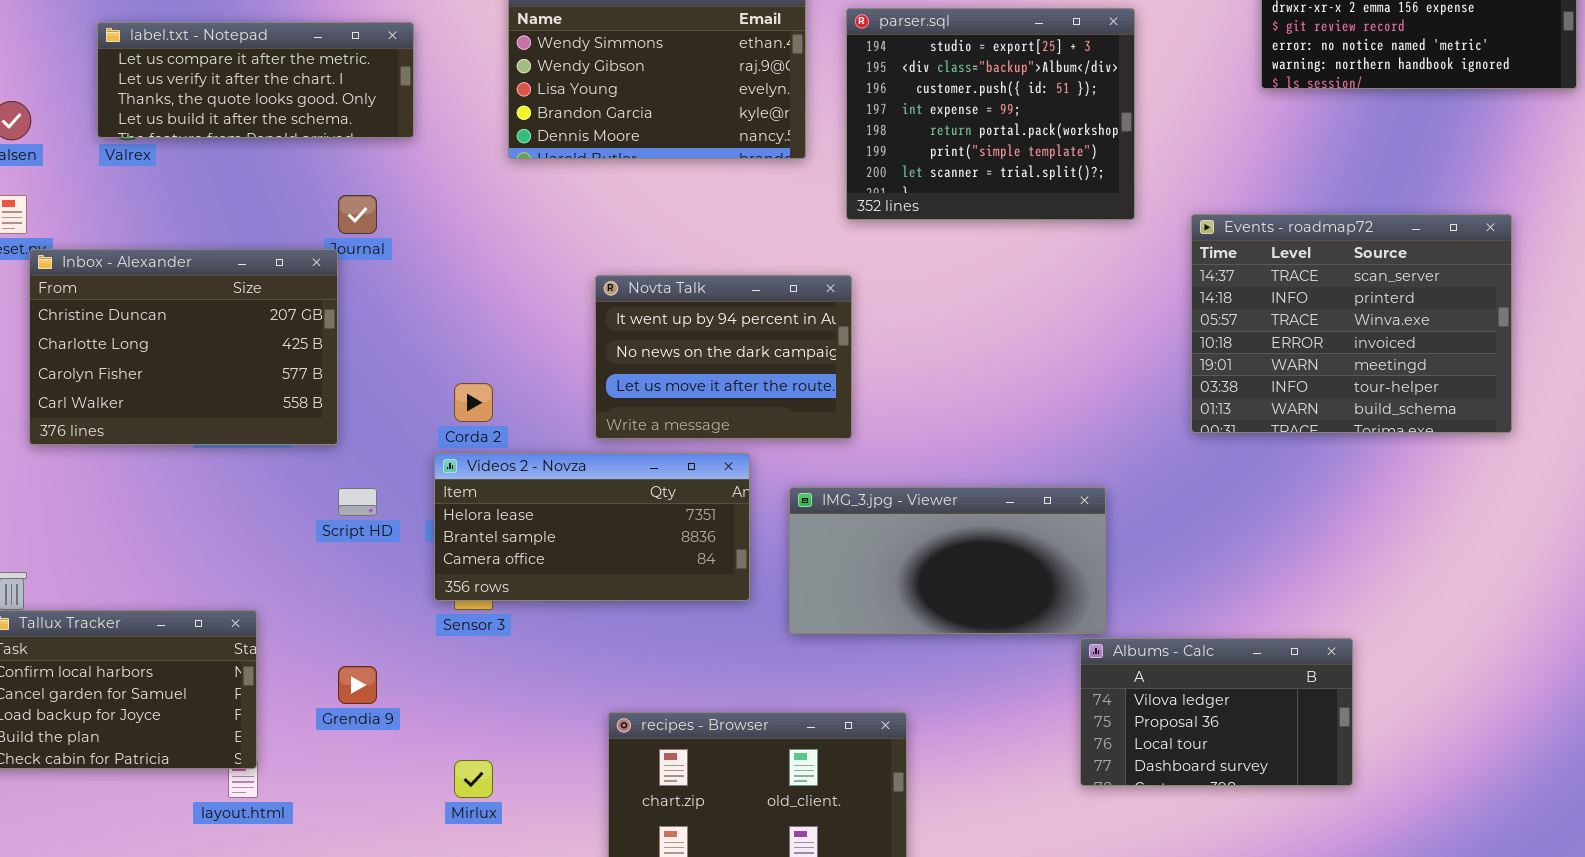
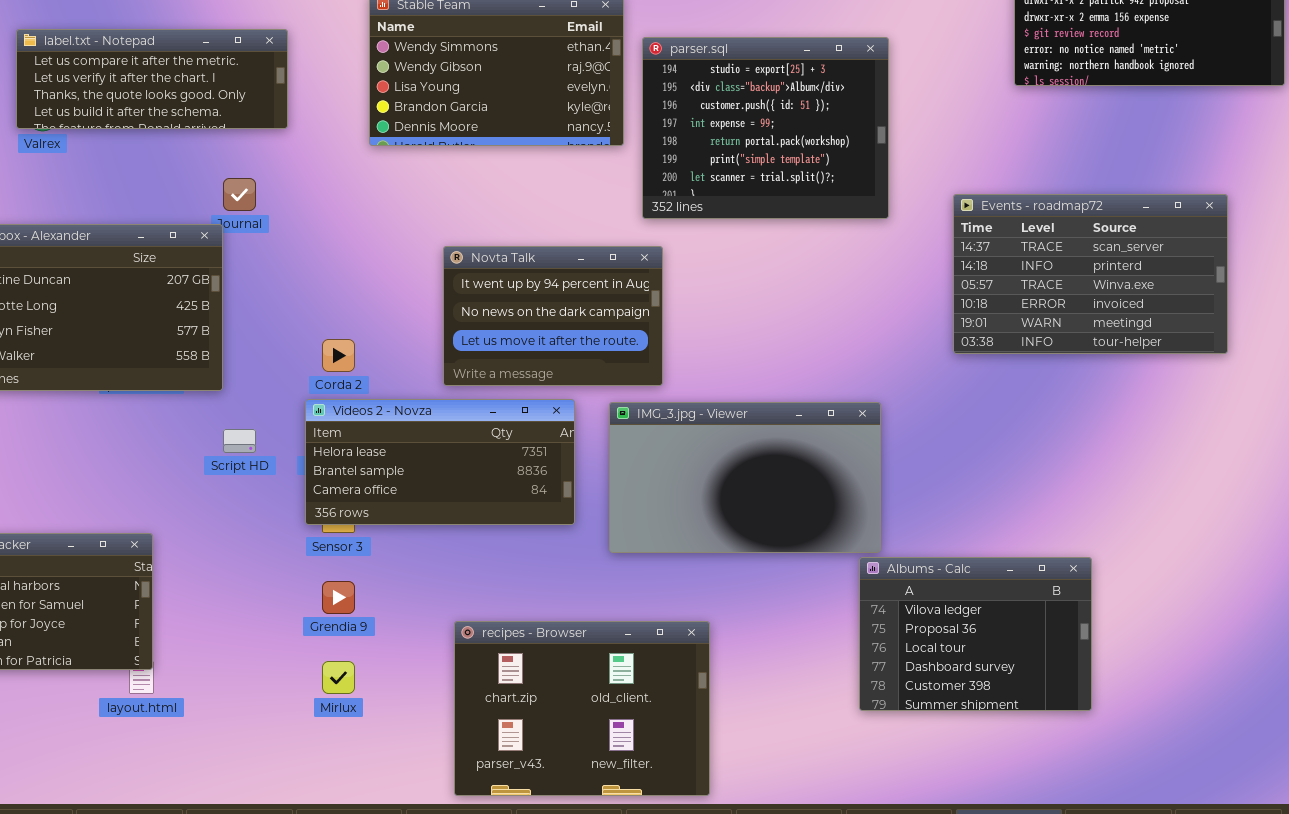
parser.sql: [846,8,1135,220] -> [642,37,889,219], moved
Events - roadmap72: [1191,214,1512,433] -> [953,194,1228,354], resized
IMG_3.jpg - Viewer: [789,487,1106,634] -> [609,402,881,553], resized
Albums - Calc: [1080,638,1353,786] -> [859,557,1092,711], resized
Grendia 9: [338,666,377,704] -> [322,581,355,614], moved

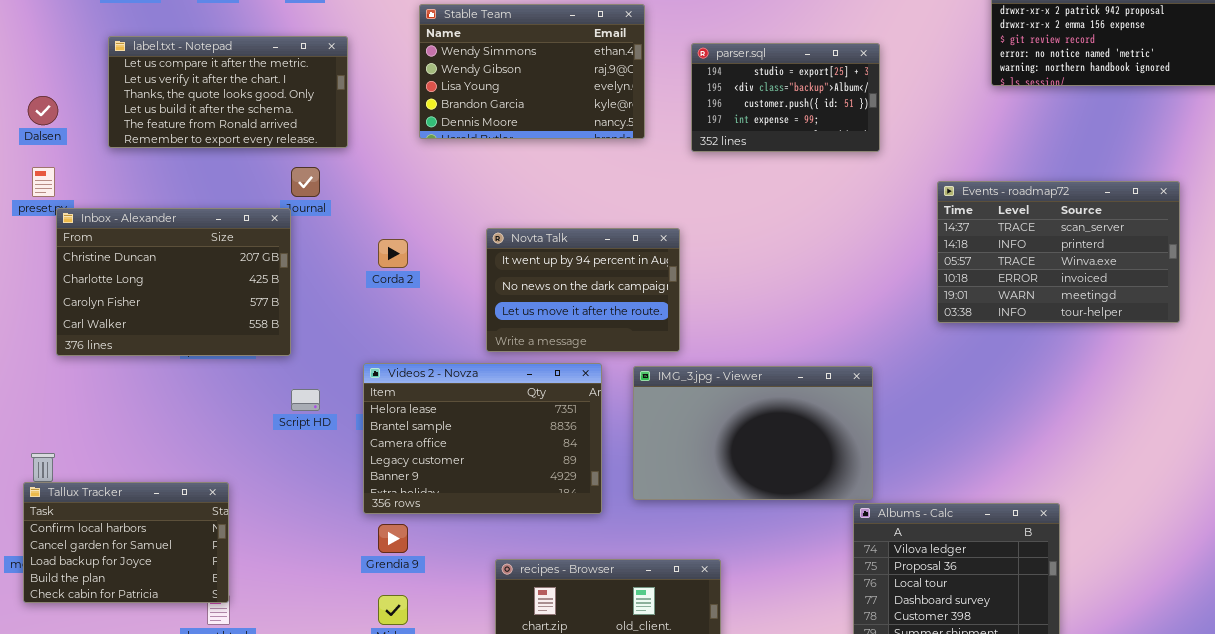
label.txt - Notepad: [16,29,288,129] -> [108,36,348,148], resized
parser.sql: [642,37,889,219] -> [691,43,880,152], resized
Corda 2: [322,339,355,372] -> [378,239,408,268], moved
Videos 2 - Novza: [305,399,575,525] -> [363,363,602,514], resized

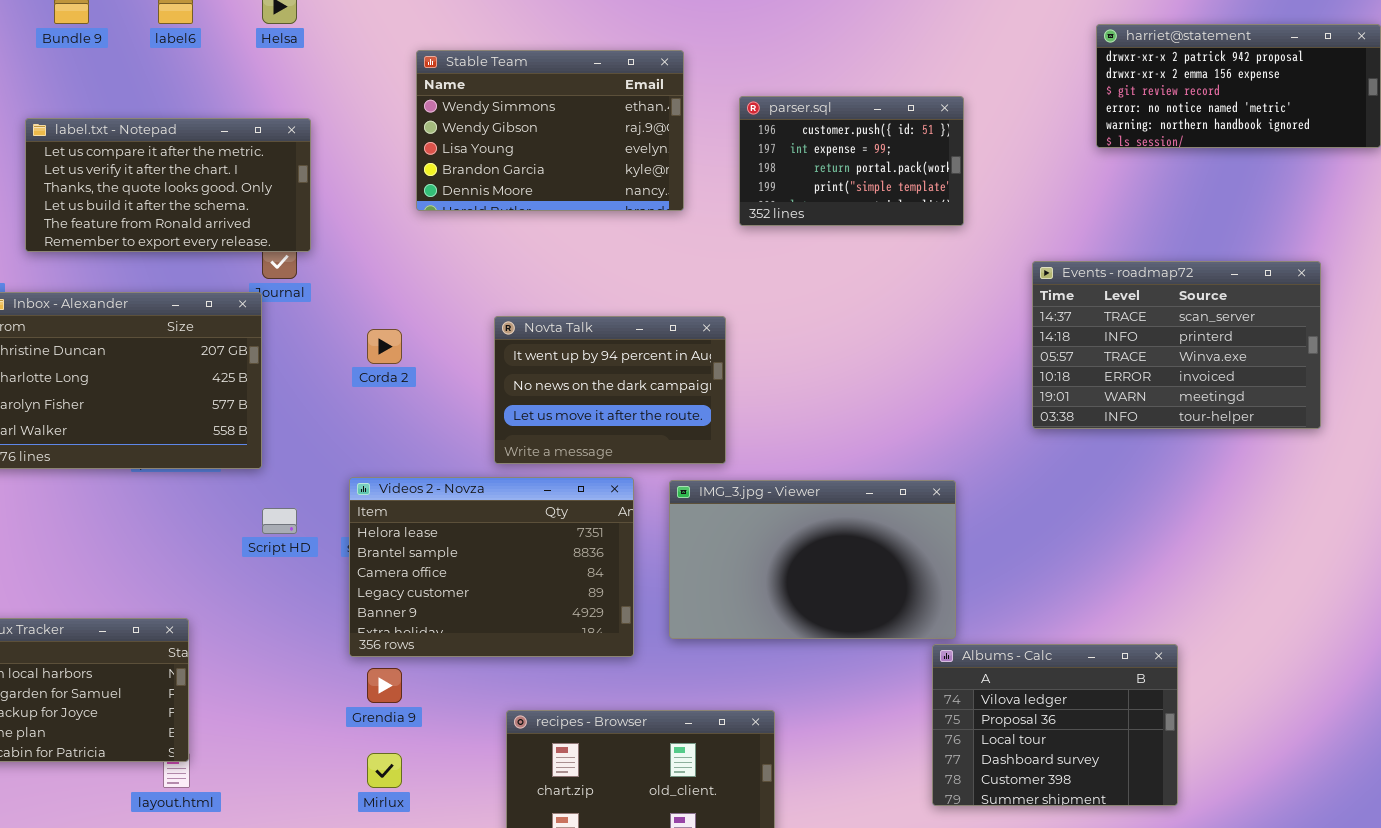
label.txt - Notepad: [108,36,348,148] -> [25,118,311,252], moved
parser.sql: [691,43,880,152] -> [739,96,964,226], scrolled down 2 rows

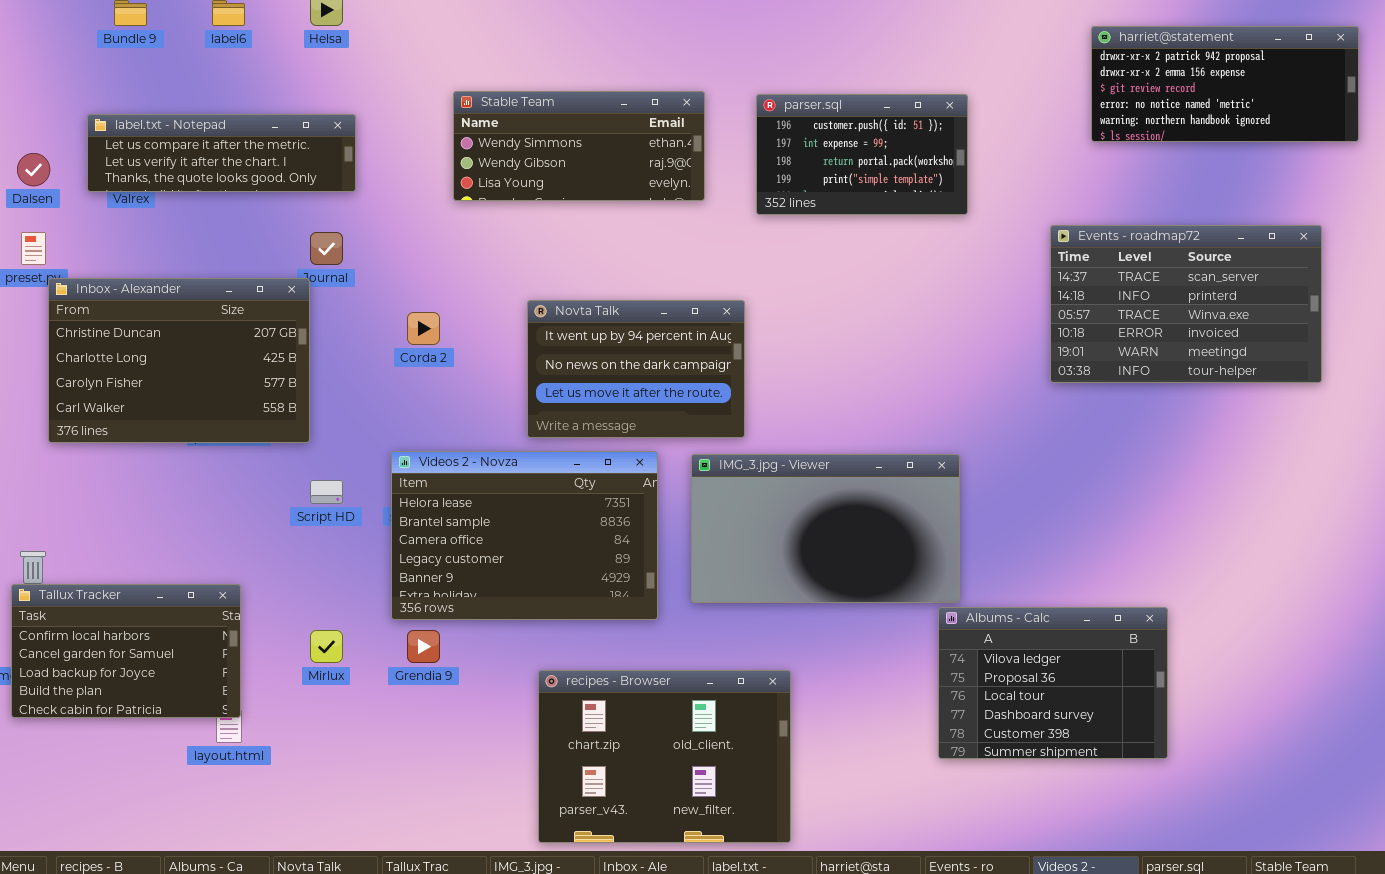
Stable Team: [416,50,684,211] -> [453,91,705,201], resized
label.txt - Notepad: [25,118,311,252] -> [87,114,356,192], resized
Events - roadmap72: [1032,261,1321,429] -> [1050,225,1322,383], moved
Mirlux: [367,753,402,788] -> [310,630,343,663], moved

